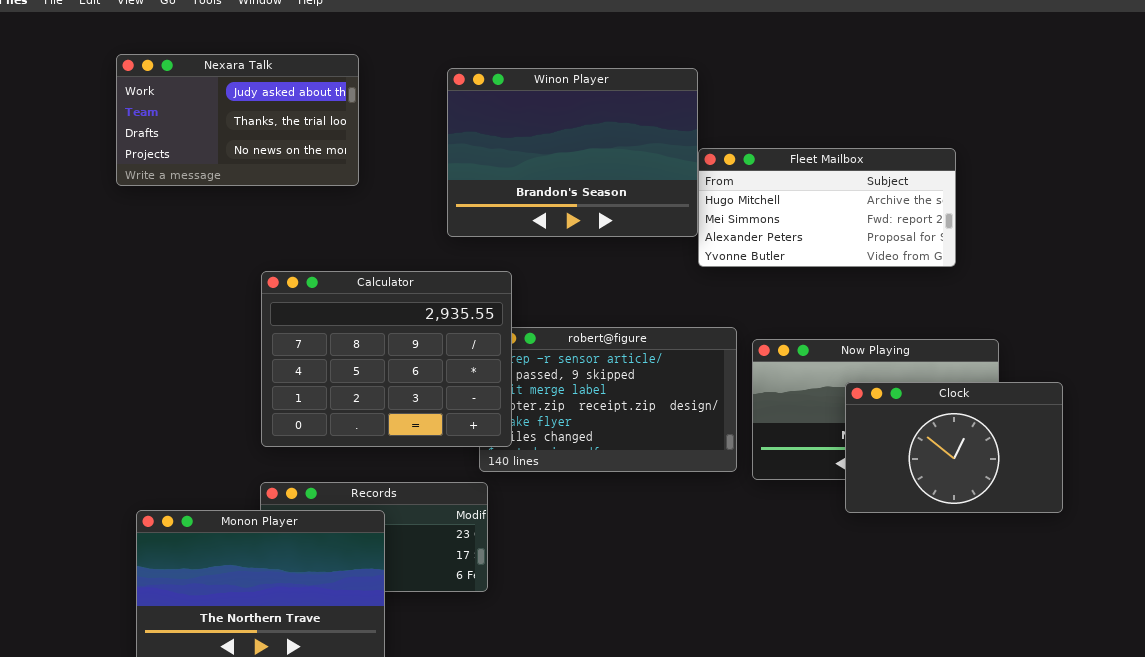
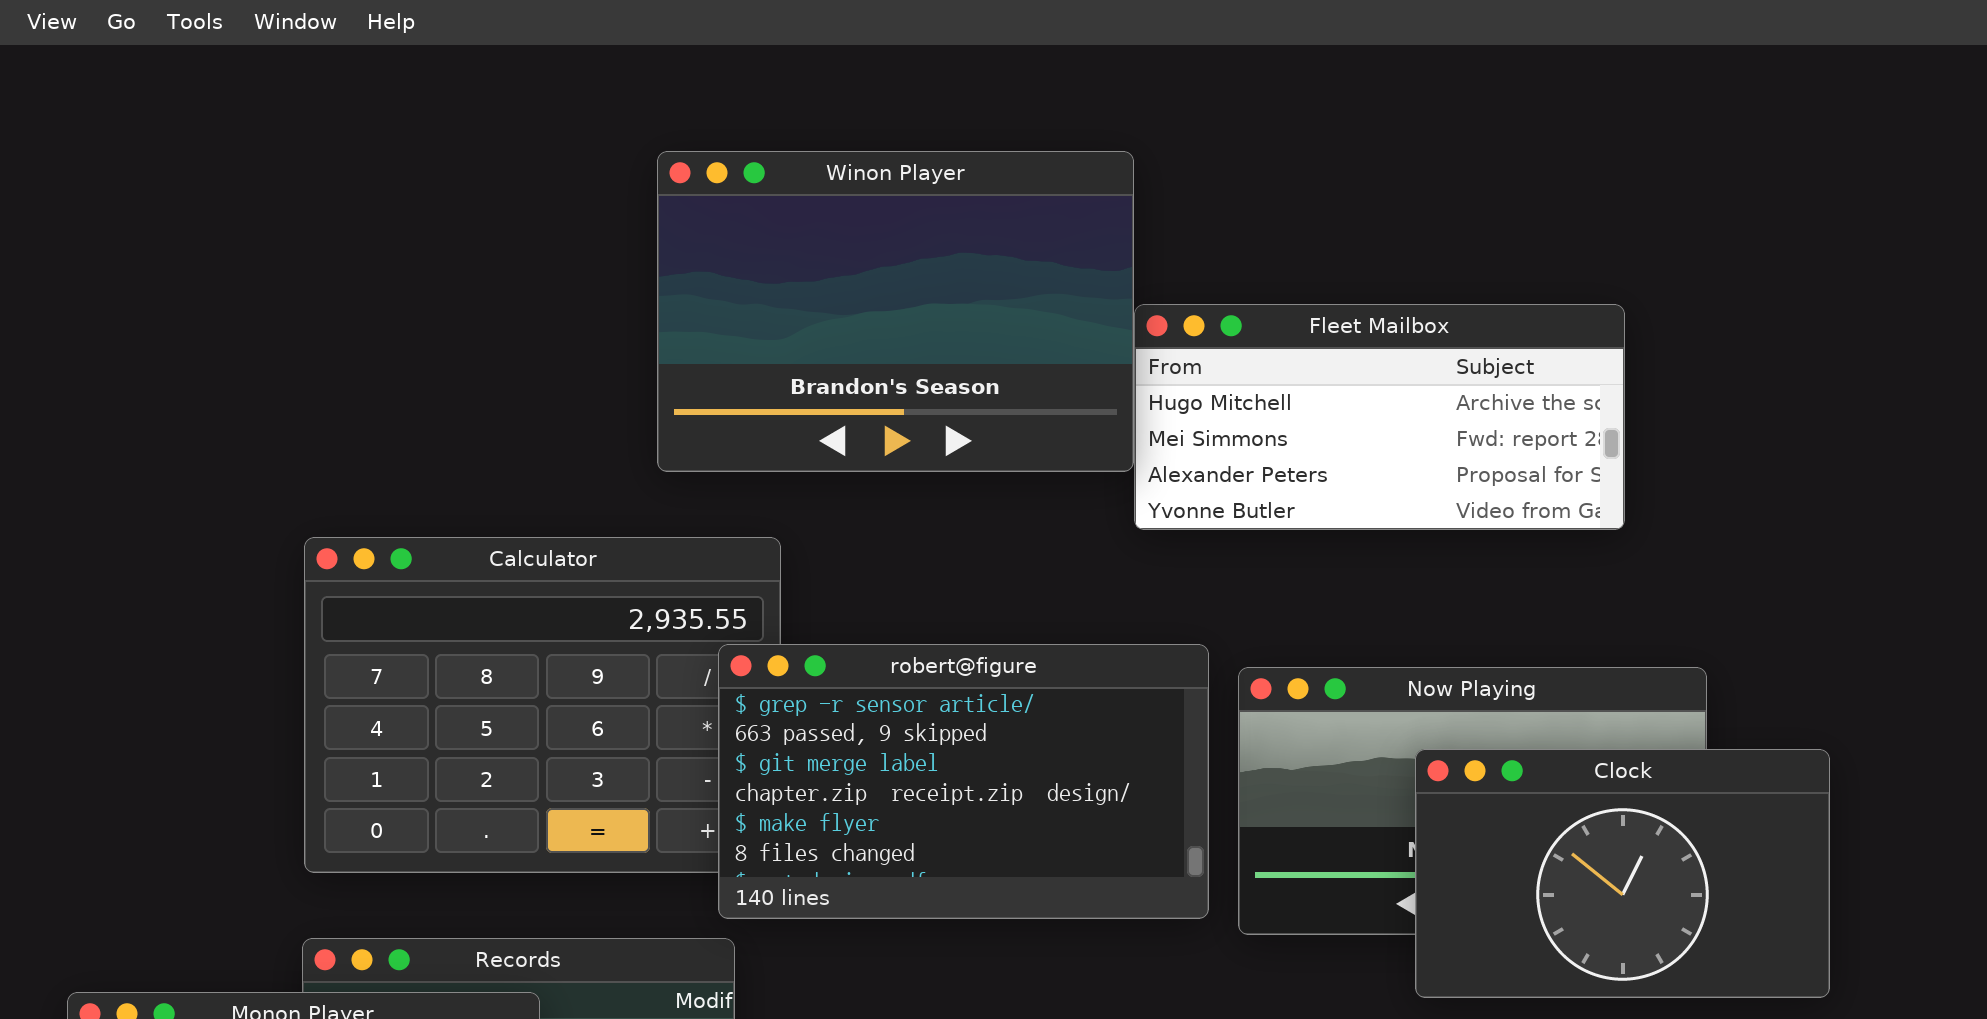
Nexara Talk: [116,54,359,186] -> none, closed
robert@figure: [479,327,737,472] -> [718,644,1209,919], raised

